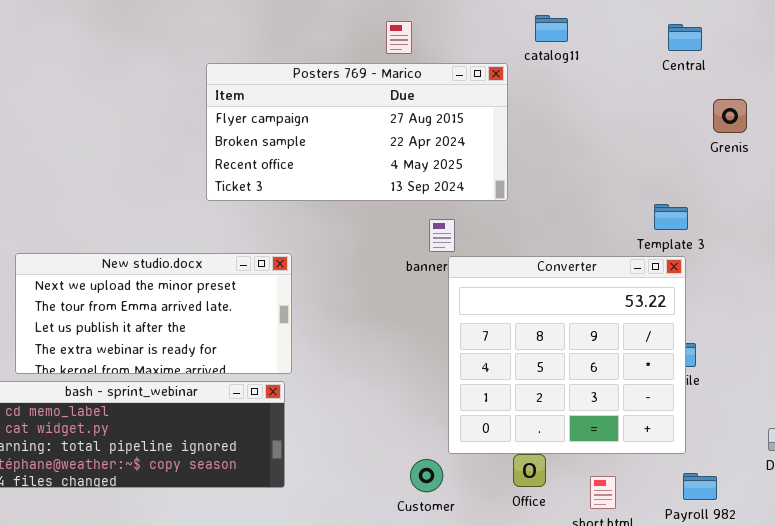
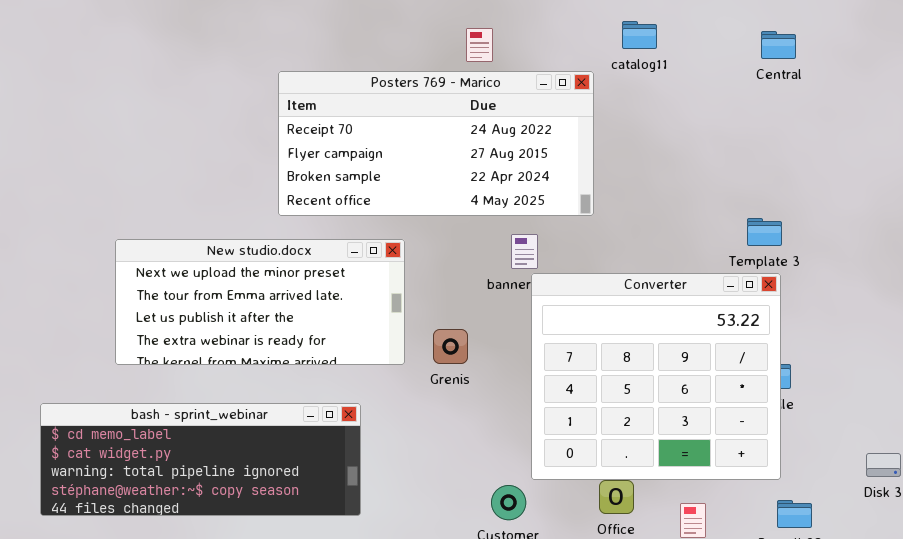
Posters 769 - Marico: [206,63,508,201] -> [278,71,594,216], scrolled up 1 row
Grenis: [713,99,747,133] -> [433,329,468,364], moved
New studio.docx: [15,253,292,374] -> [115,239,405,365], moved

